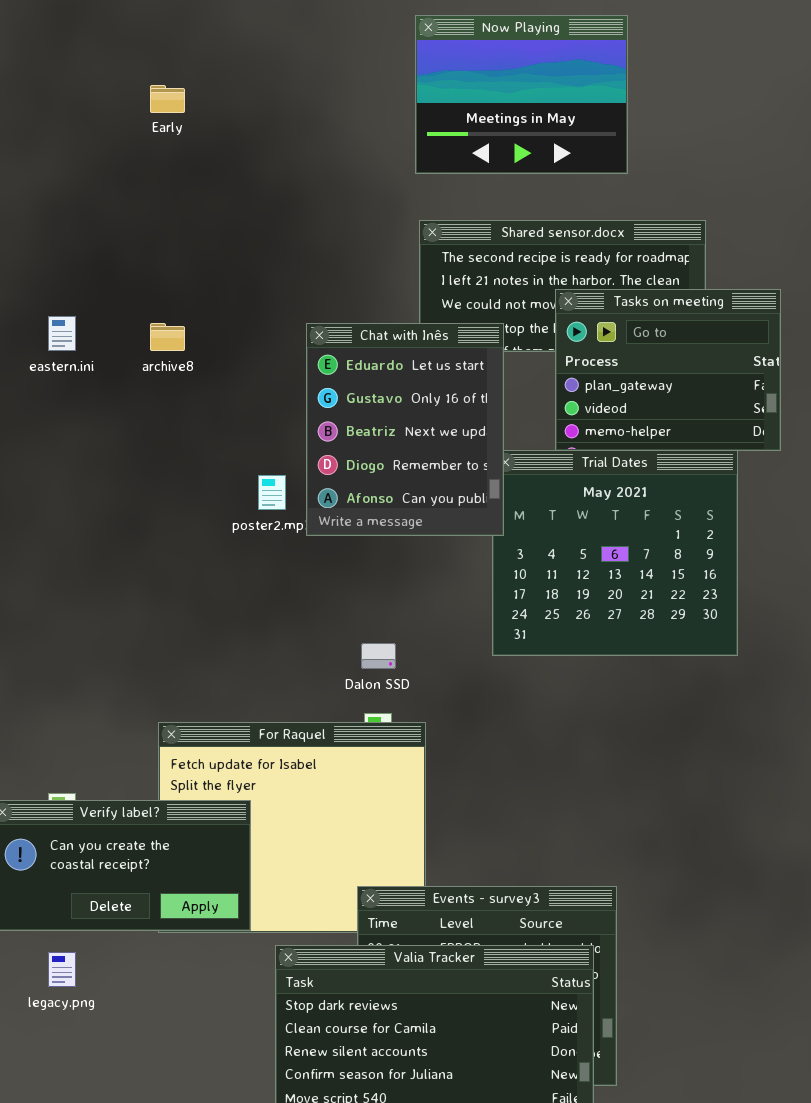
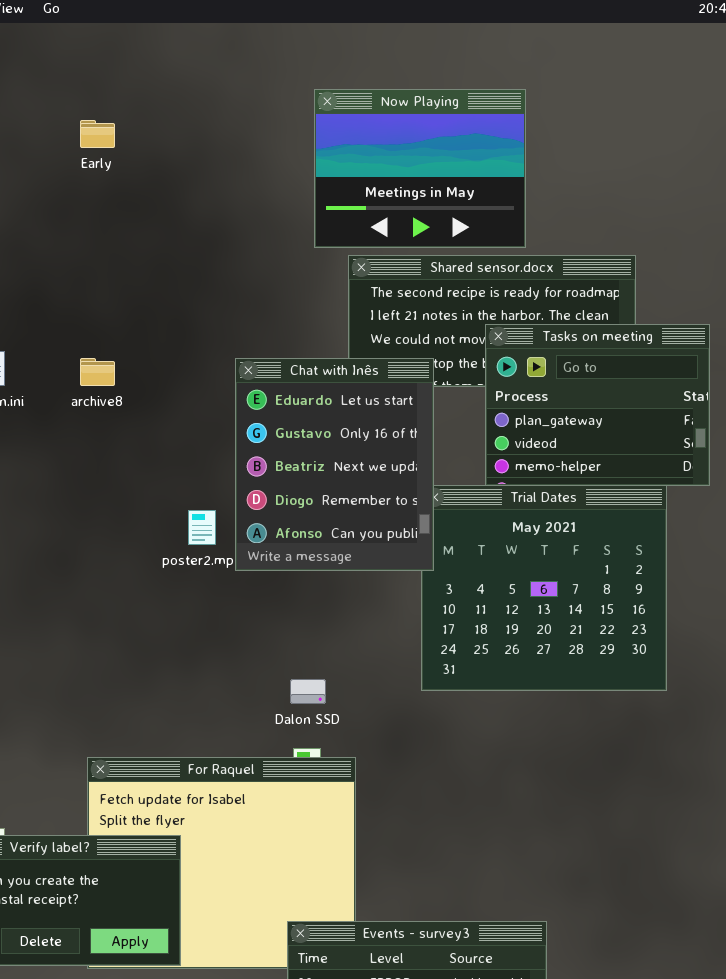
Now Playing: [415,15,628,174] -> [314,89,526,248], moved

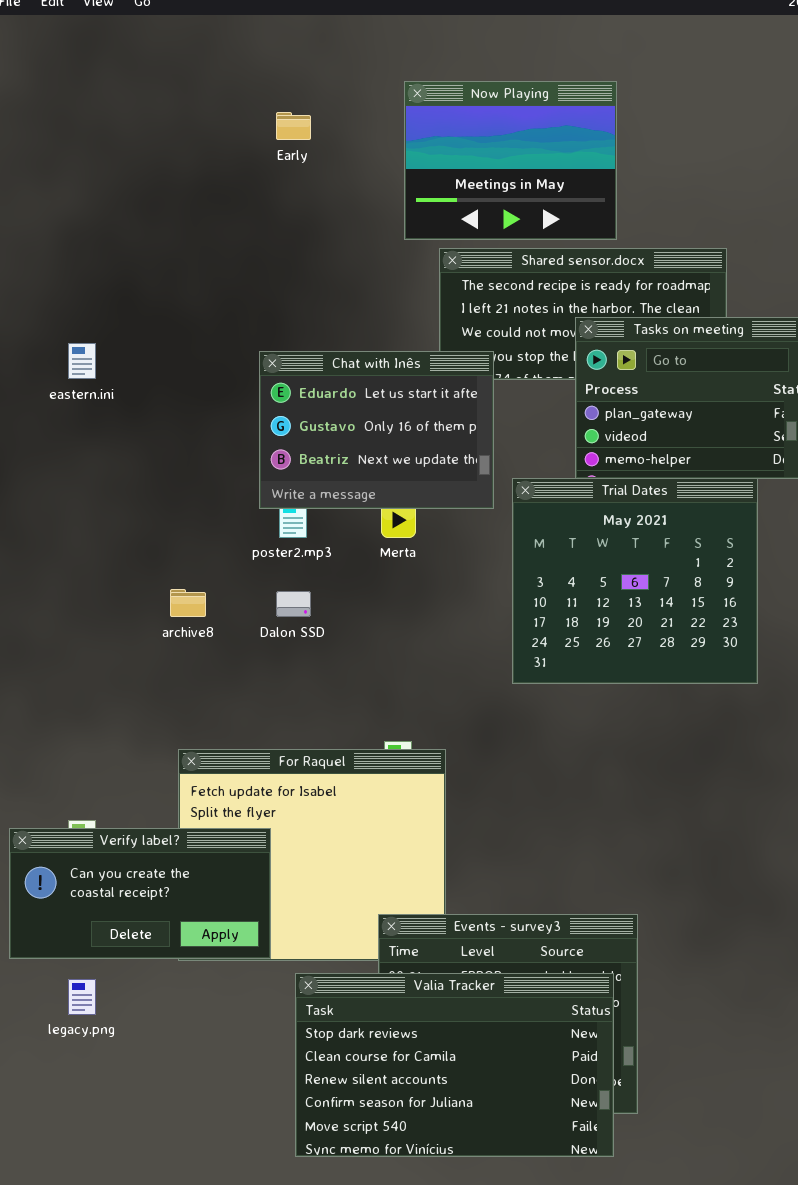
Early: [80,120,115,148] -> [276,112,311,140], moved
archive8: [80,358,115,386] -> [170,589,206,617], moved
Chat with Inês: [235,358,434,571] -> [259,351,494,509], moved, resized
Dalon SSD: [290,679,326,704] -> [276,591,311,617], moved

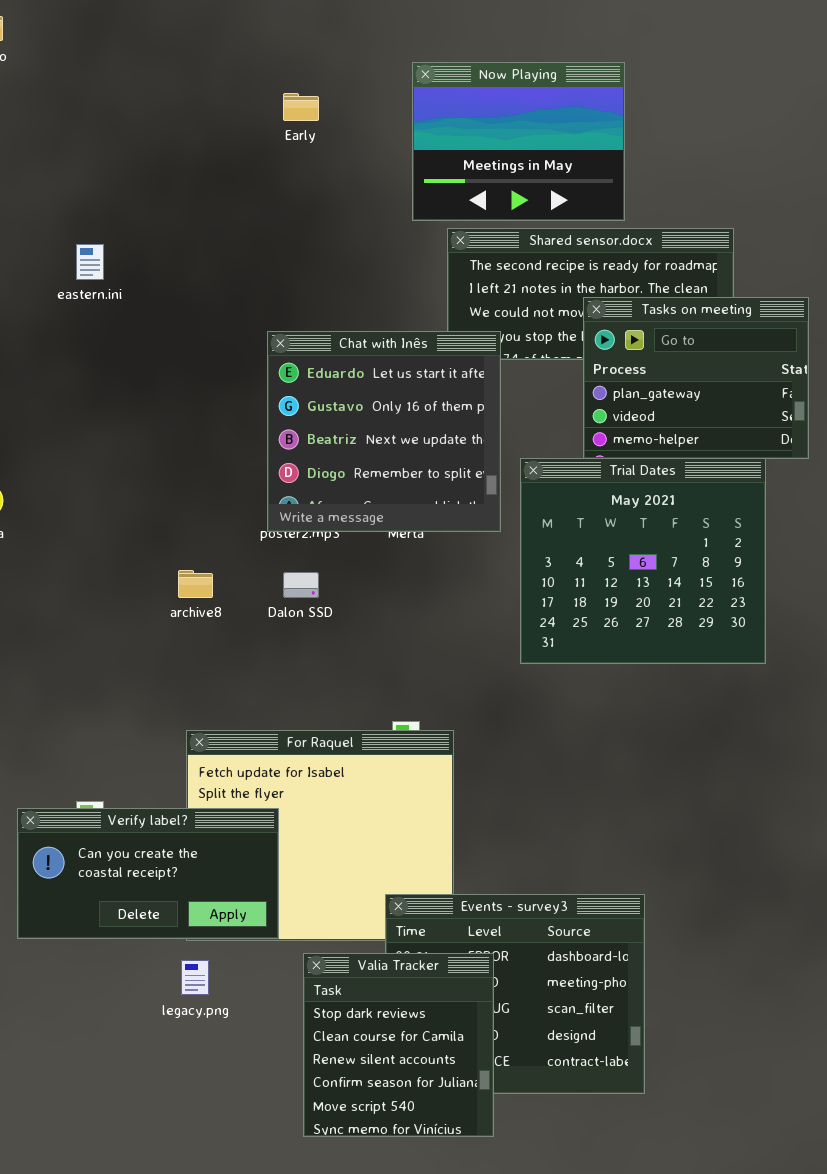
eastern.ini: [68,343,96,379] -> [76,244,104,280], moved
Chat with Inês: [259,351,494,509] -> [267,331,501,532], resized
Valia Tracker: [295,973,614,1157] -> [303,953,494,1137], resized
legacy.png: [68,979,96,1015] -> [181,960,209,995], moved

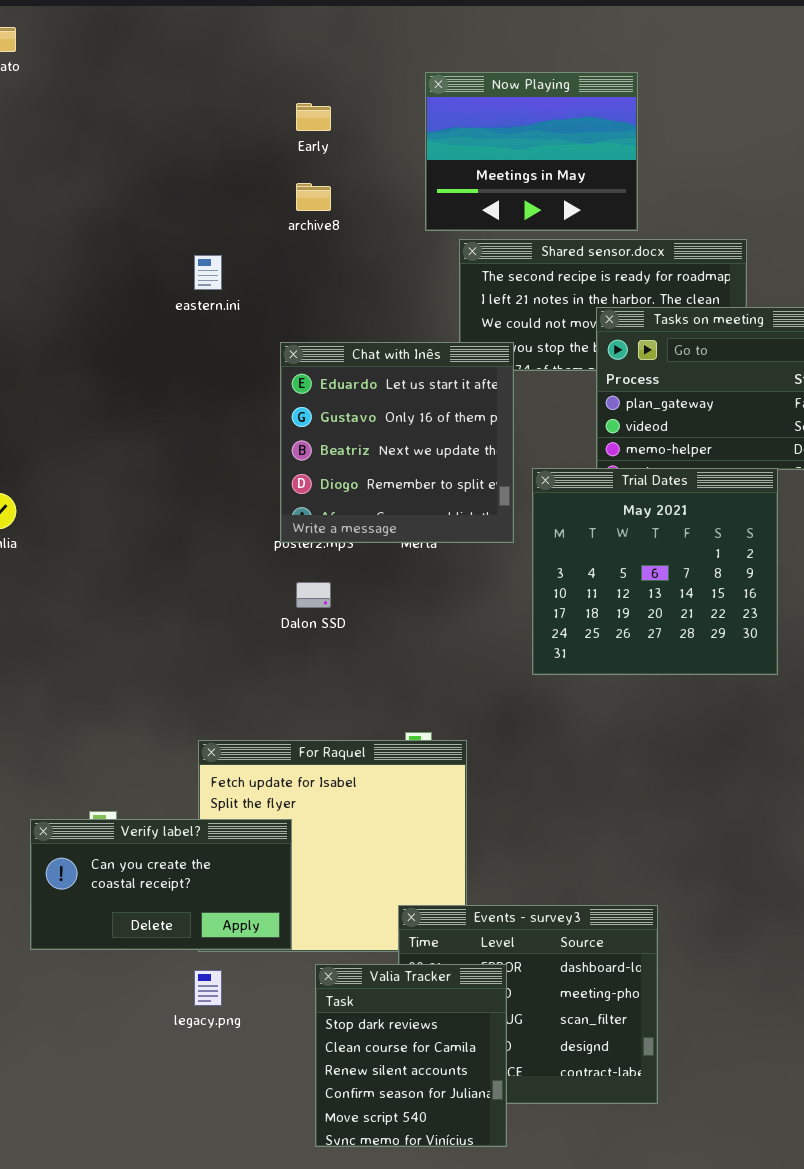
eastern.ini: [76,244,104,280] -> [194,255,222,290], moved
archive8: [178,570,213,598] -> [296,183,331,211], moved

